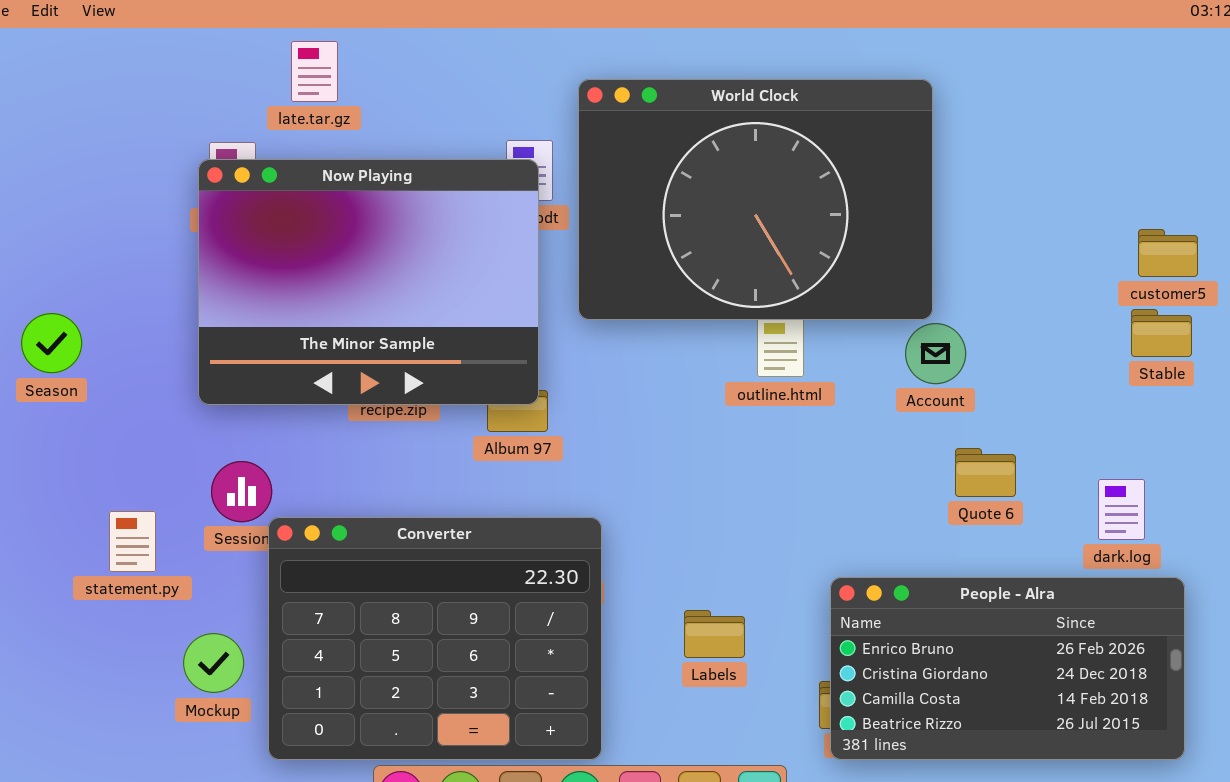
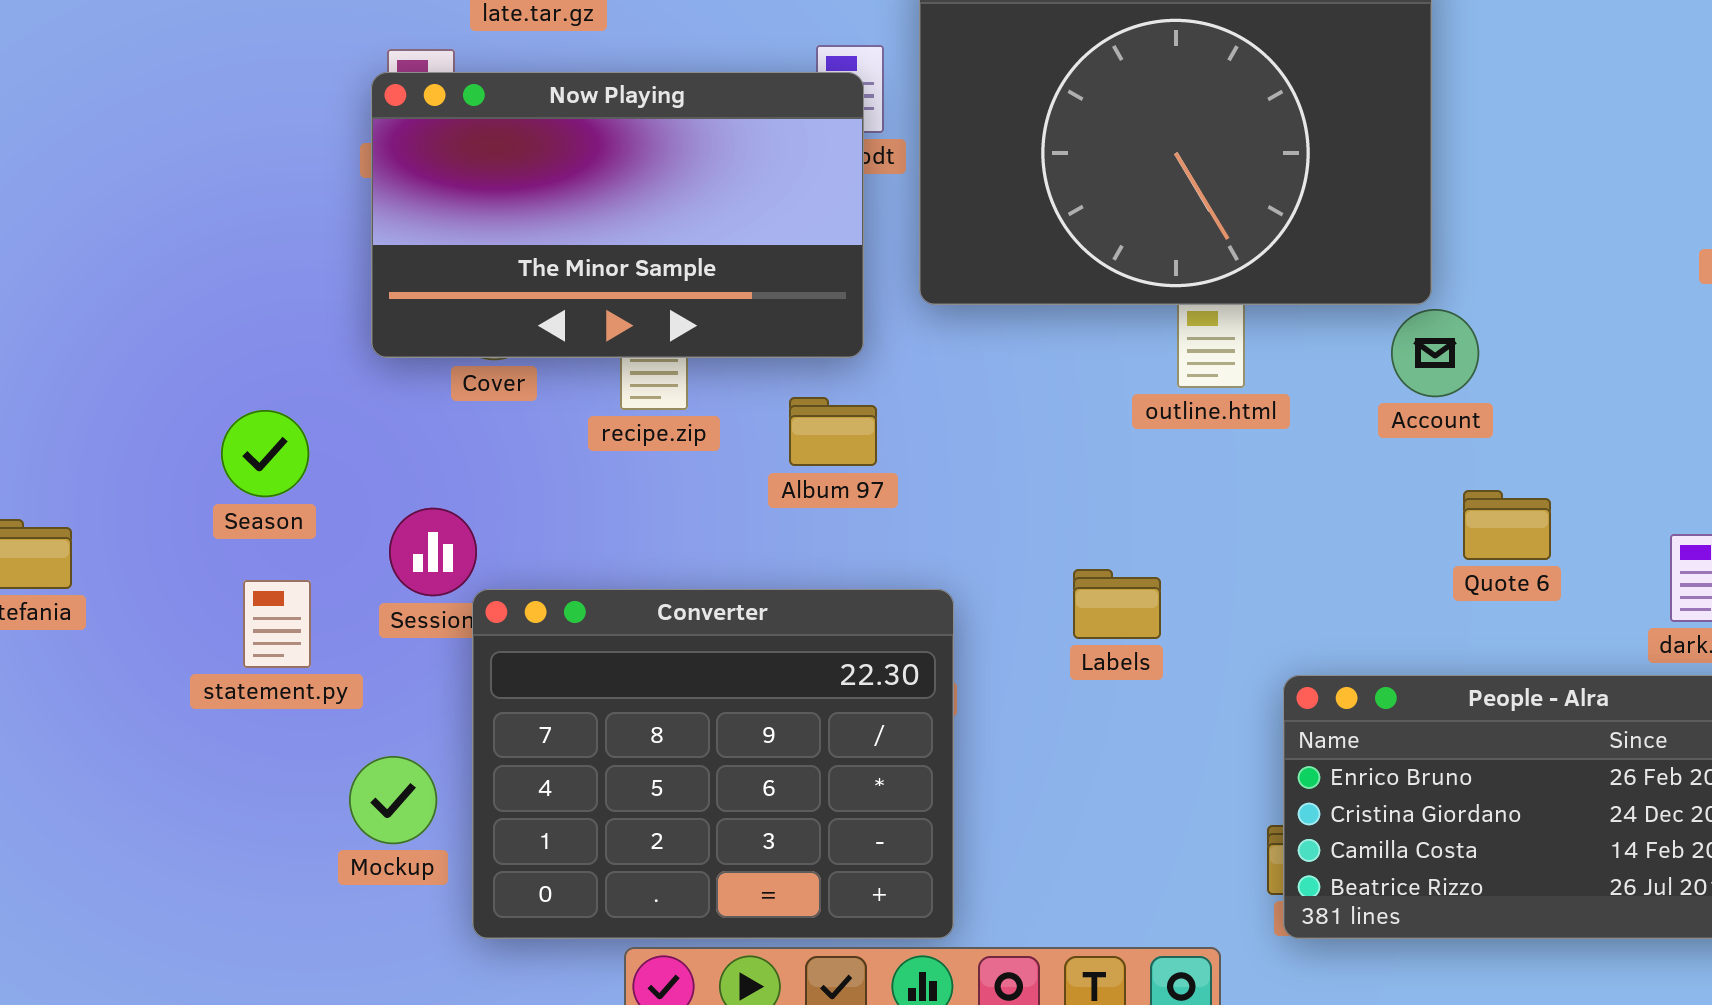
Now Playing: [198,159,539,405] -> [371,72,864,358], resized
Season: [21,313,82,373] -> [221,410,309,497], moved
Labels: [684,610,745,658] -> [1073,569,1161,639], moved

